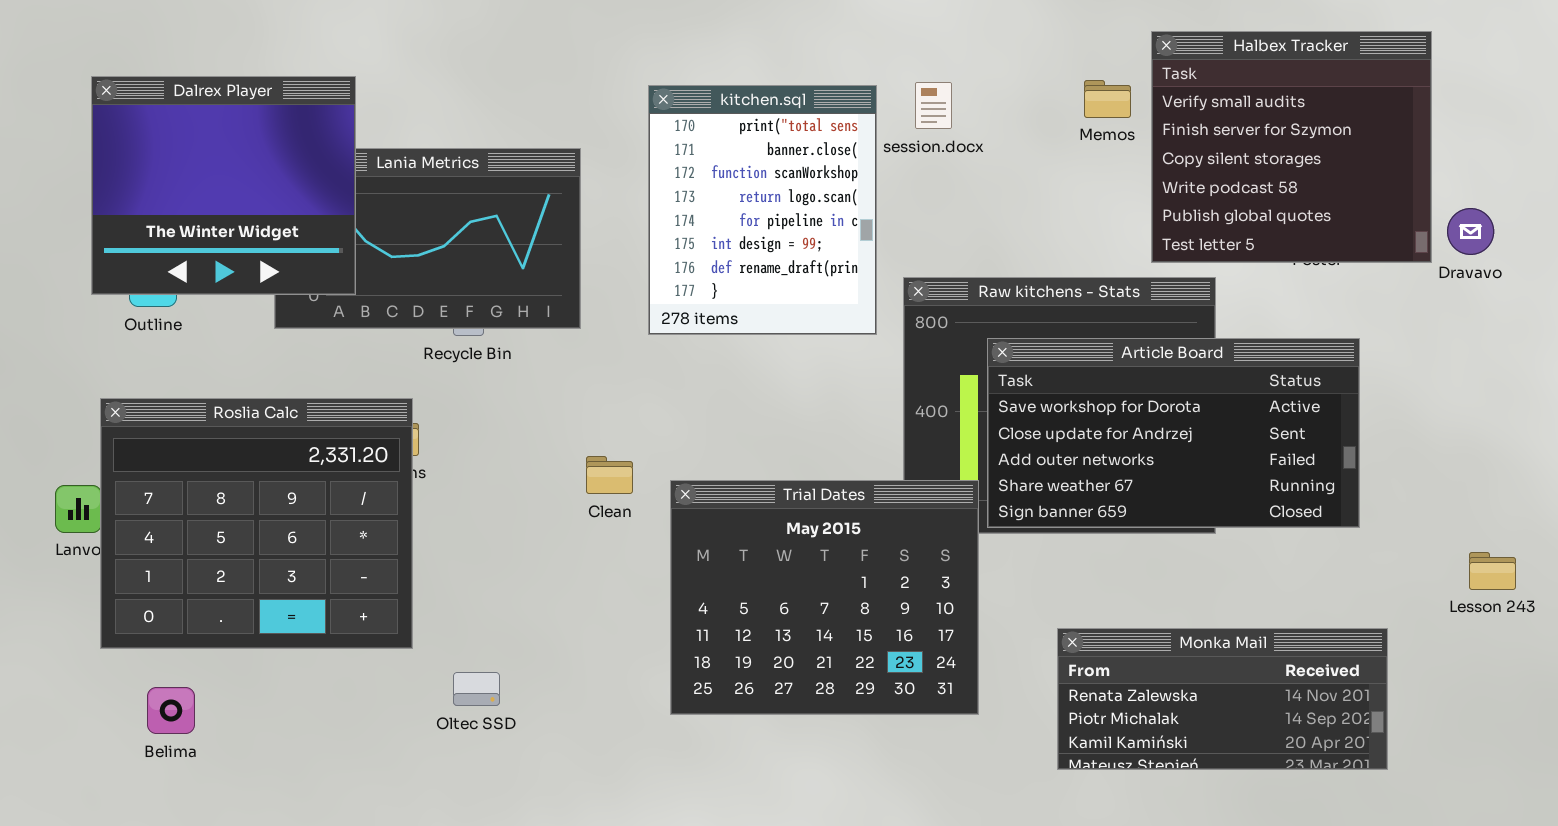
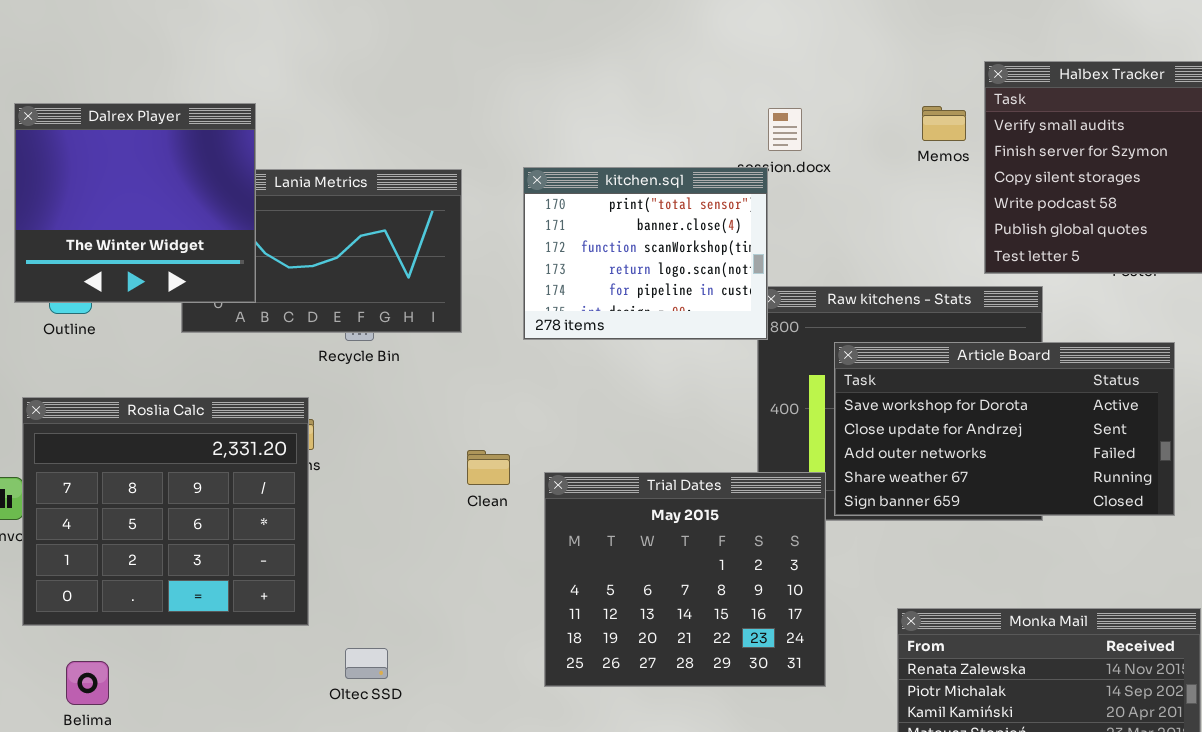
kitchen.sql: [648,85,877,335] -> [523,167,768,340], resized

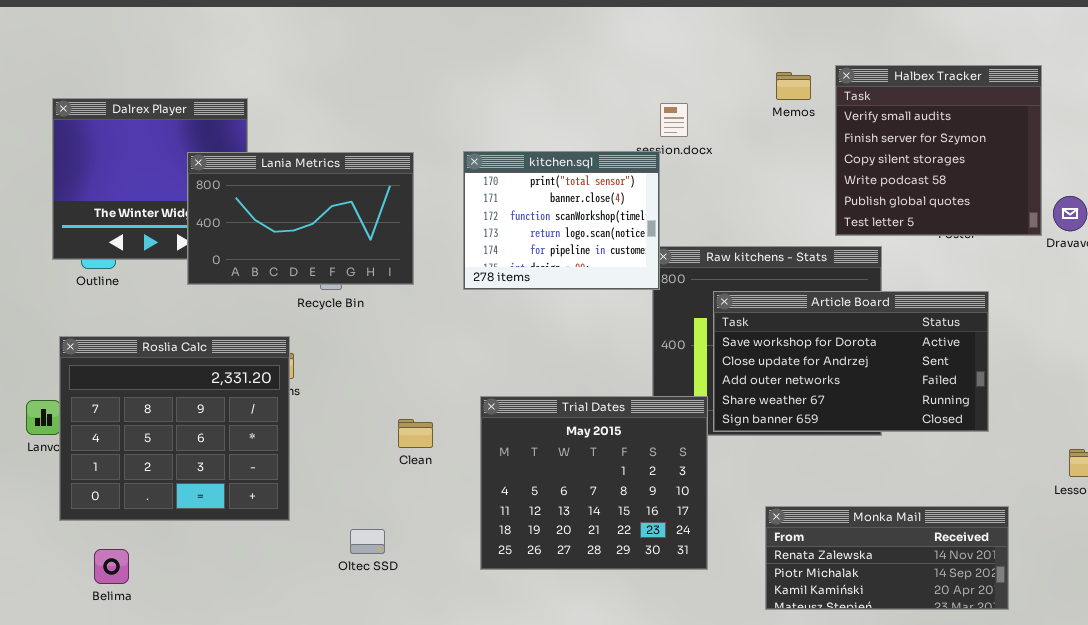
Memos: [922,106,966,141] -> [776,72,811,100], moved
Lania Metrics: [181,169,462,333] -> [187,152,414,285], raised
Clean: [467,450,510,485] -> [398,419,433,448], moved
Oltec SSD: [345,648,388,679] -> [350,529,385,554], moved

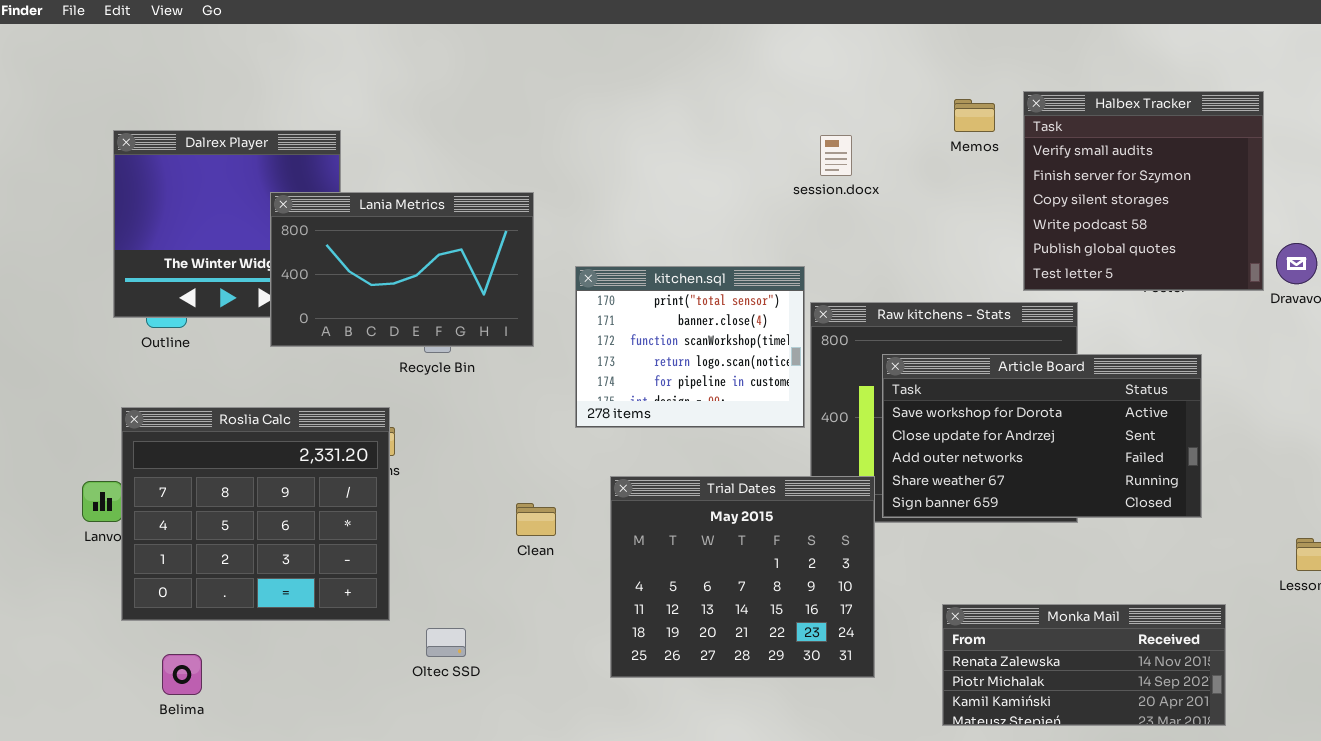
kitchen.sql: [463,151,660,290] -> [575,266,805,428], moved
Oltec SSD: [350,529,385,554] -> [426,628,466,657], moved

